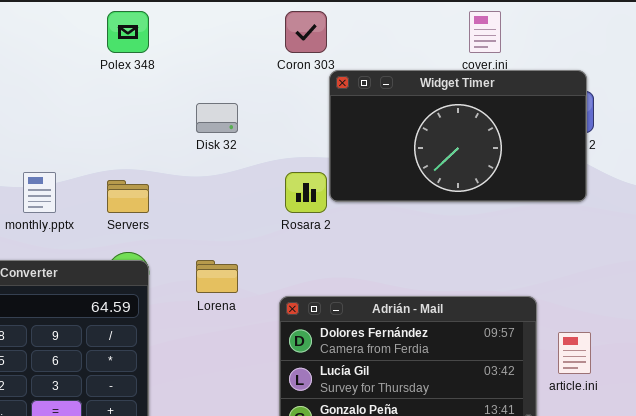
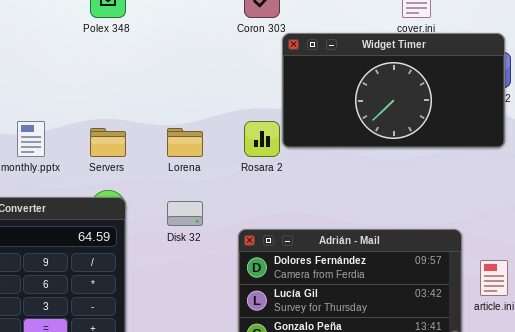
Disk 32: [196,103,238,133] -> [167,201,203,226], moved
Lorena: [196,260,238,293] -> [167,128,203,157], moved

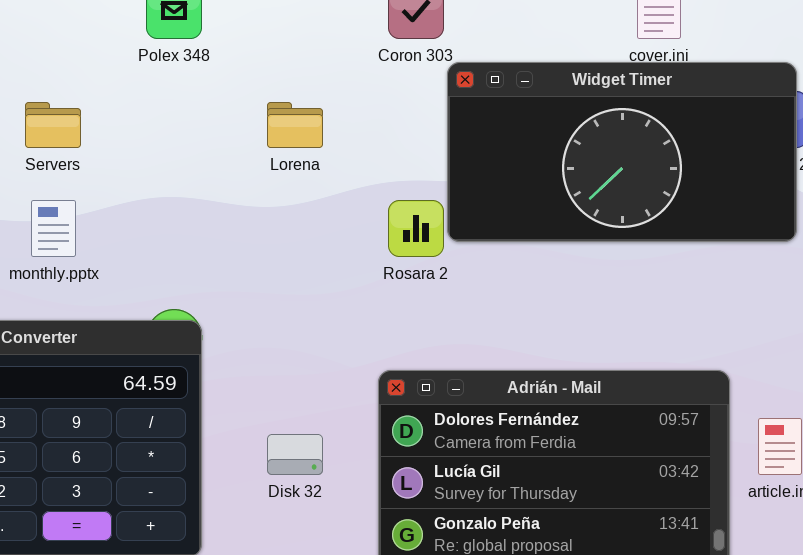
Servers: [90,128,126,157] -> [25,102,81,148], moved
Lorena: [167,128,203,157] -> [267,102,323,148], moved
Disk 32: [167,201,203,226] -> [267,434,323,475], moved

